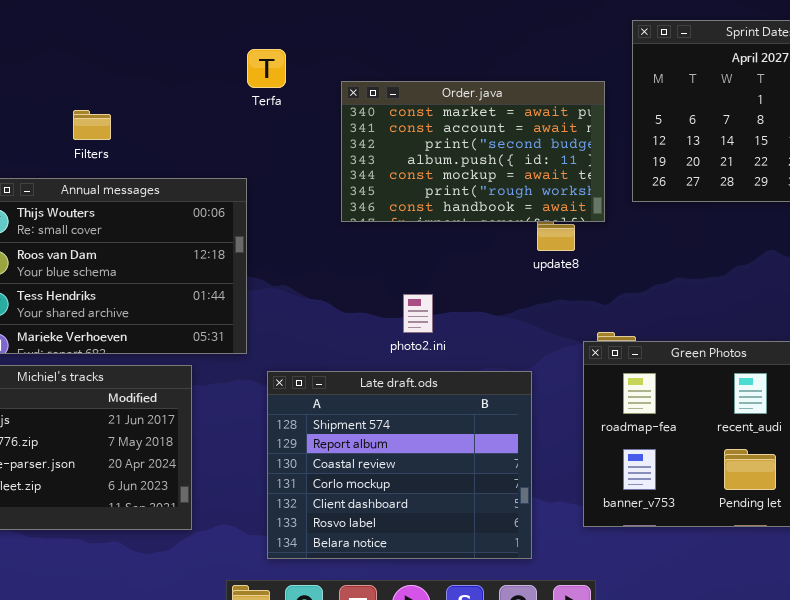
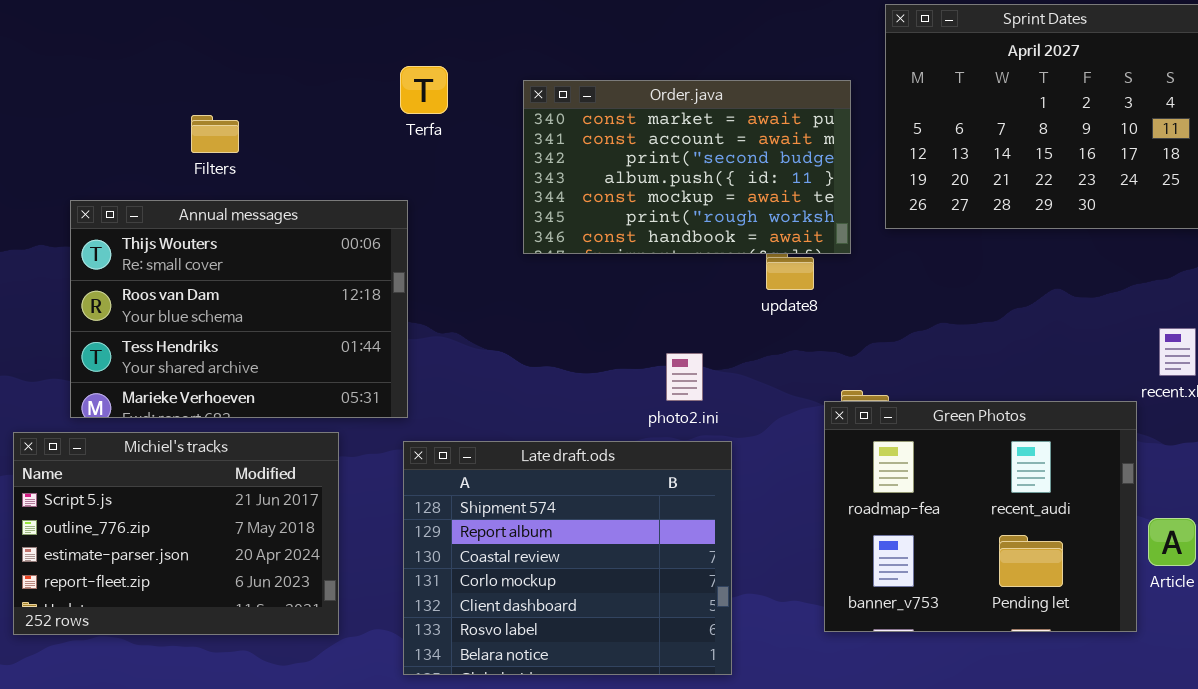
Terfa: [247,49,286,88] -> [400,66,448,114], moved
photo2.ini: [403,294,433,333] -> [666,353,703,401], moved
Late draft.ods: [267,371,532,559] -> [403,441,732,675], moved

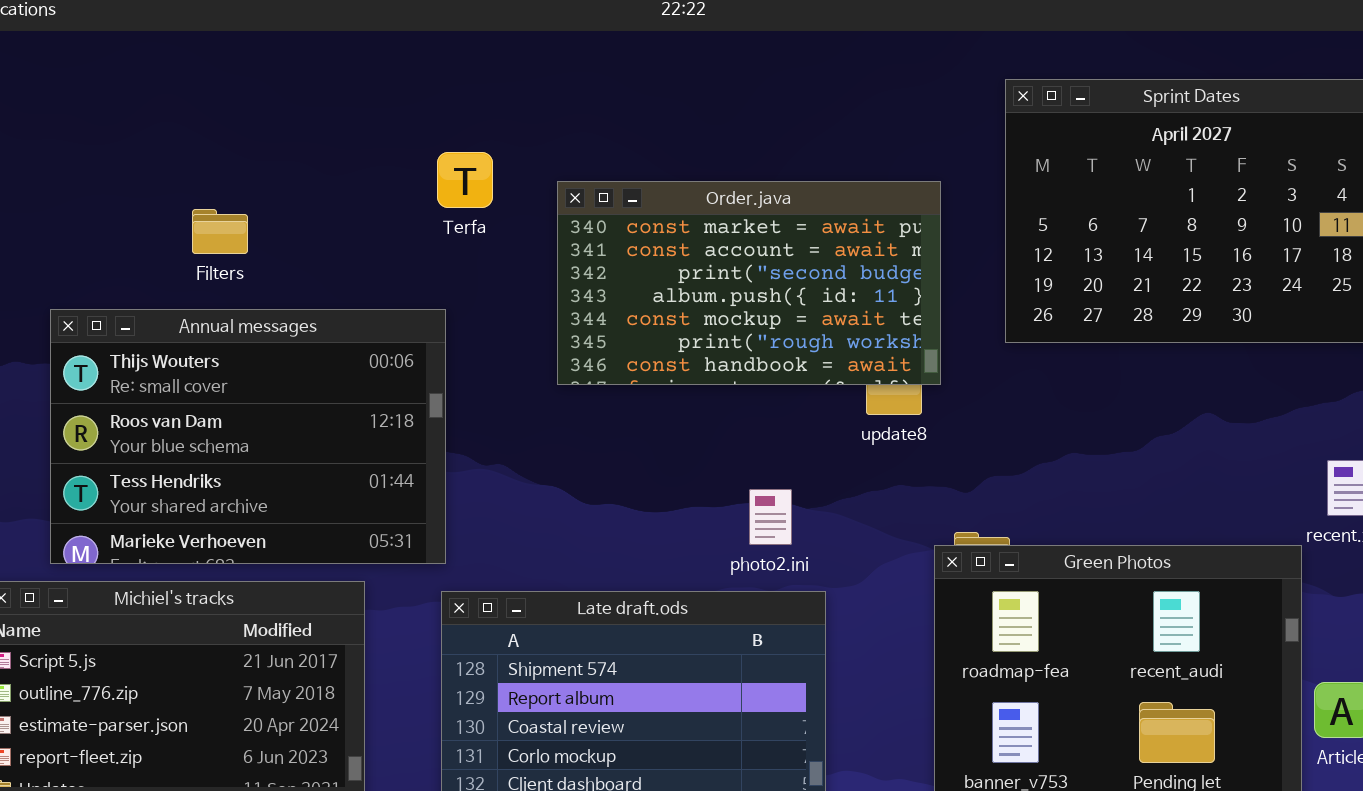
Order.java: [523,80,851,254] -> [557,181,941,385], moved

